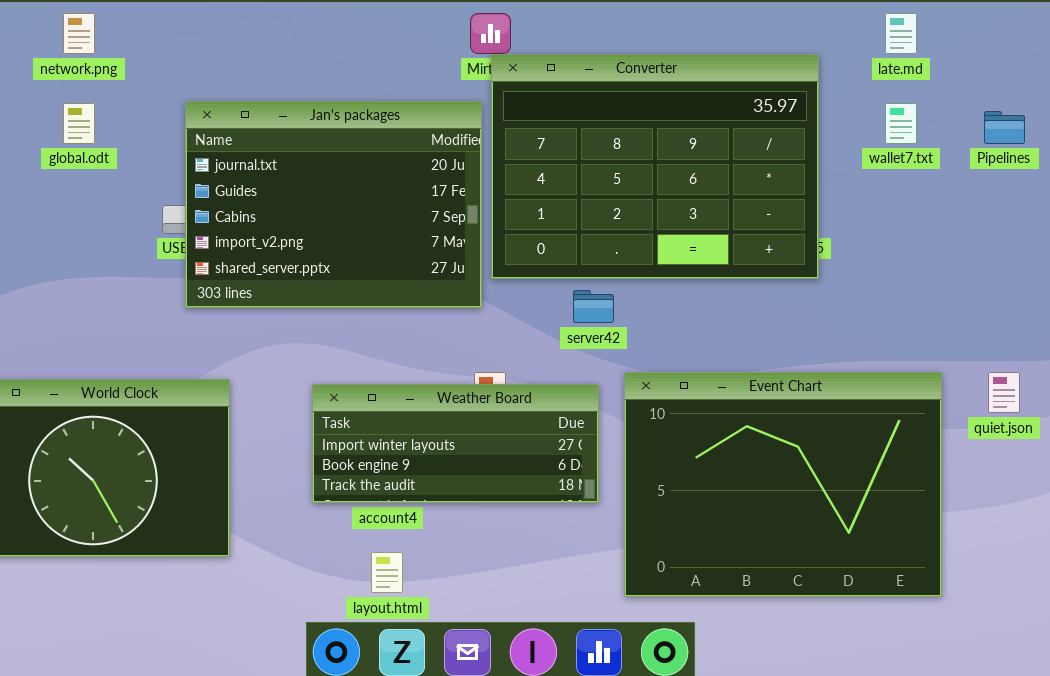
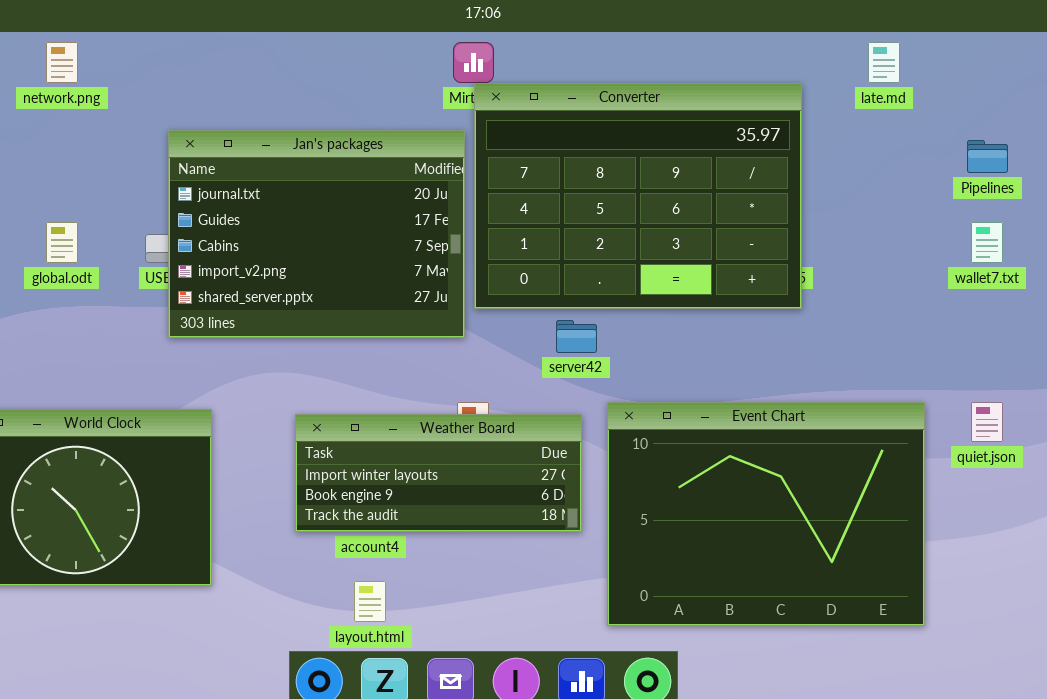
global.odt: [63,103,95,144] -> [46,222,78,263], moved
wallet7.txt: [885,103,917,144] -> [971,222,1003,263], moved

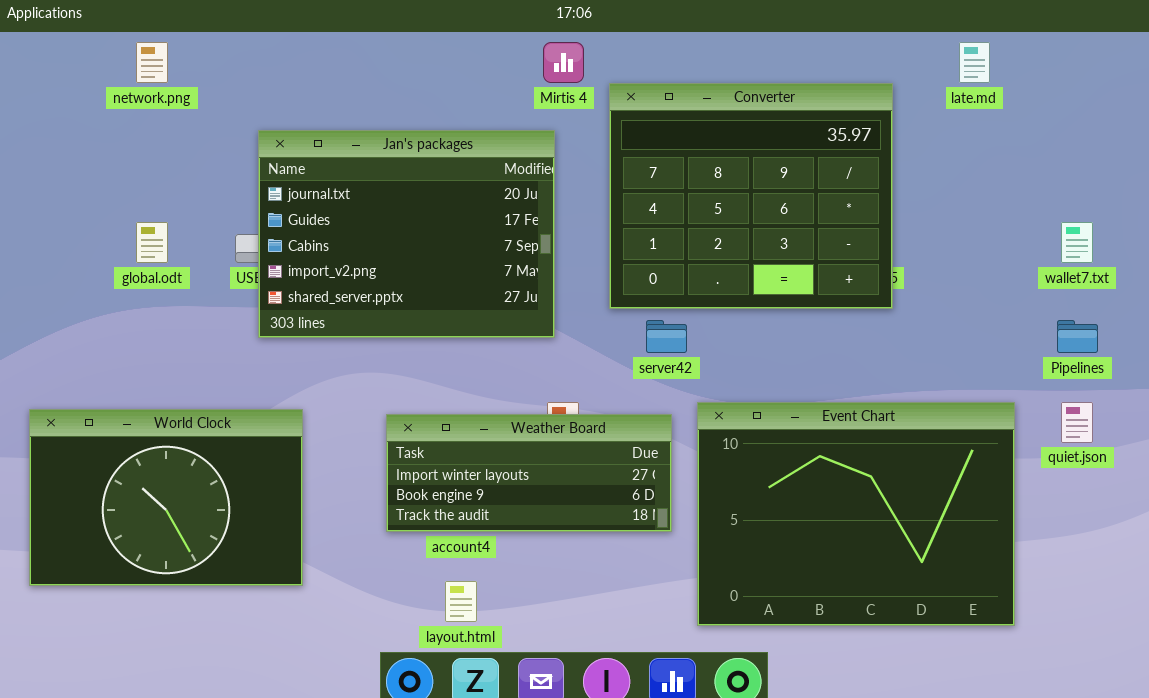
Converter: [474,83,802,309] -> [609,83,893,309], resized
Pipelines: [967,140,1008,173] -> [1057,320,1098,353], moved

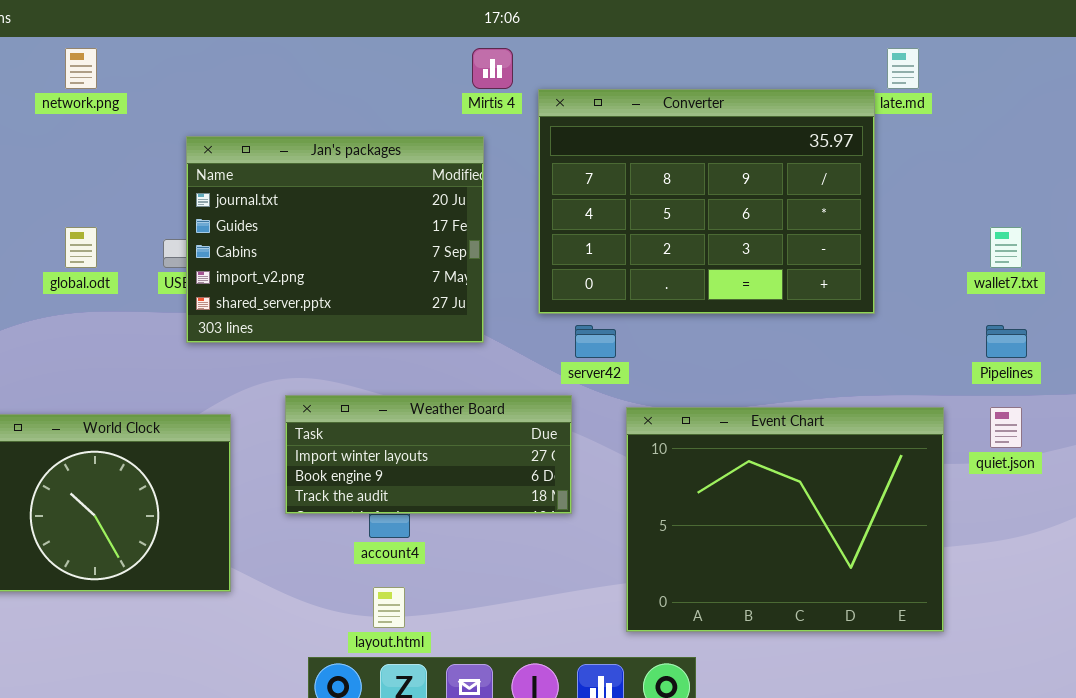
Converter: [609,83,893,309] -> [538,89,875,314], resized
Weather Board: [386,414,672,532] -> [285,395,572,514], moved

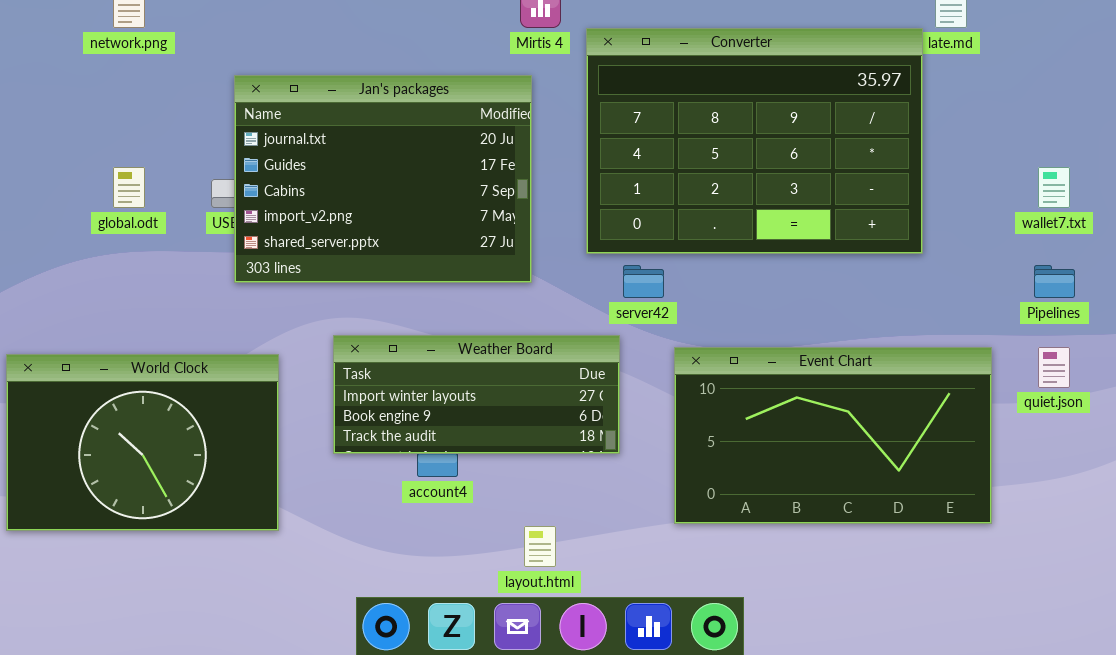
Event Chart: [626,407,944,632] -> [674,347,992,524], resized
layout.html: [373,587,405,628] -> [524,526,556,567], moved

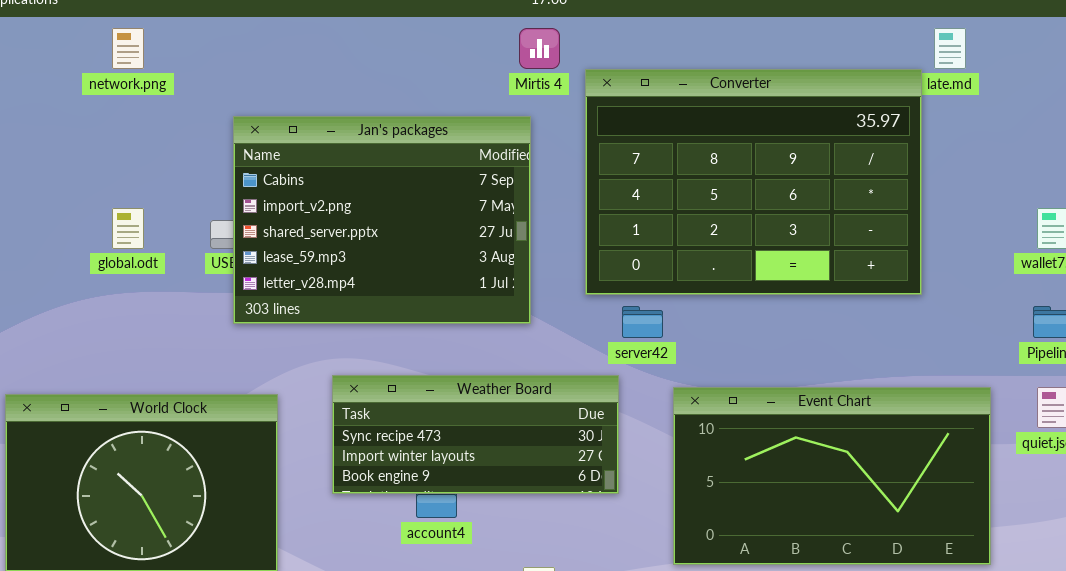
Jan's packages: [234,75,532,283] -> [233,116,531,324], scrolled down 2 rows
Weather Board: [333,335,620,454] -> [332,375,619,494], scrolled up 1 row

